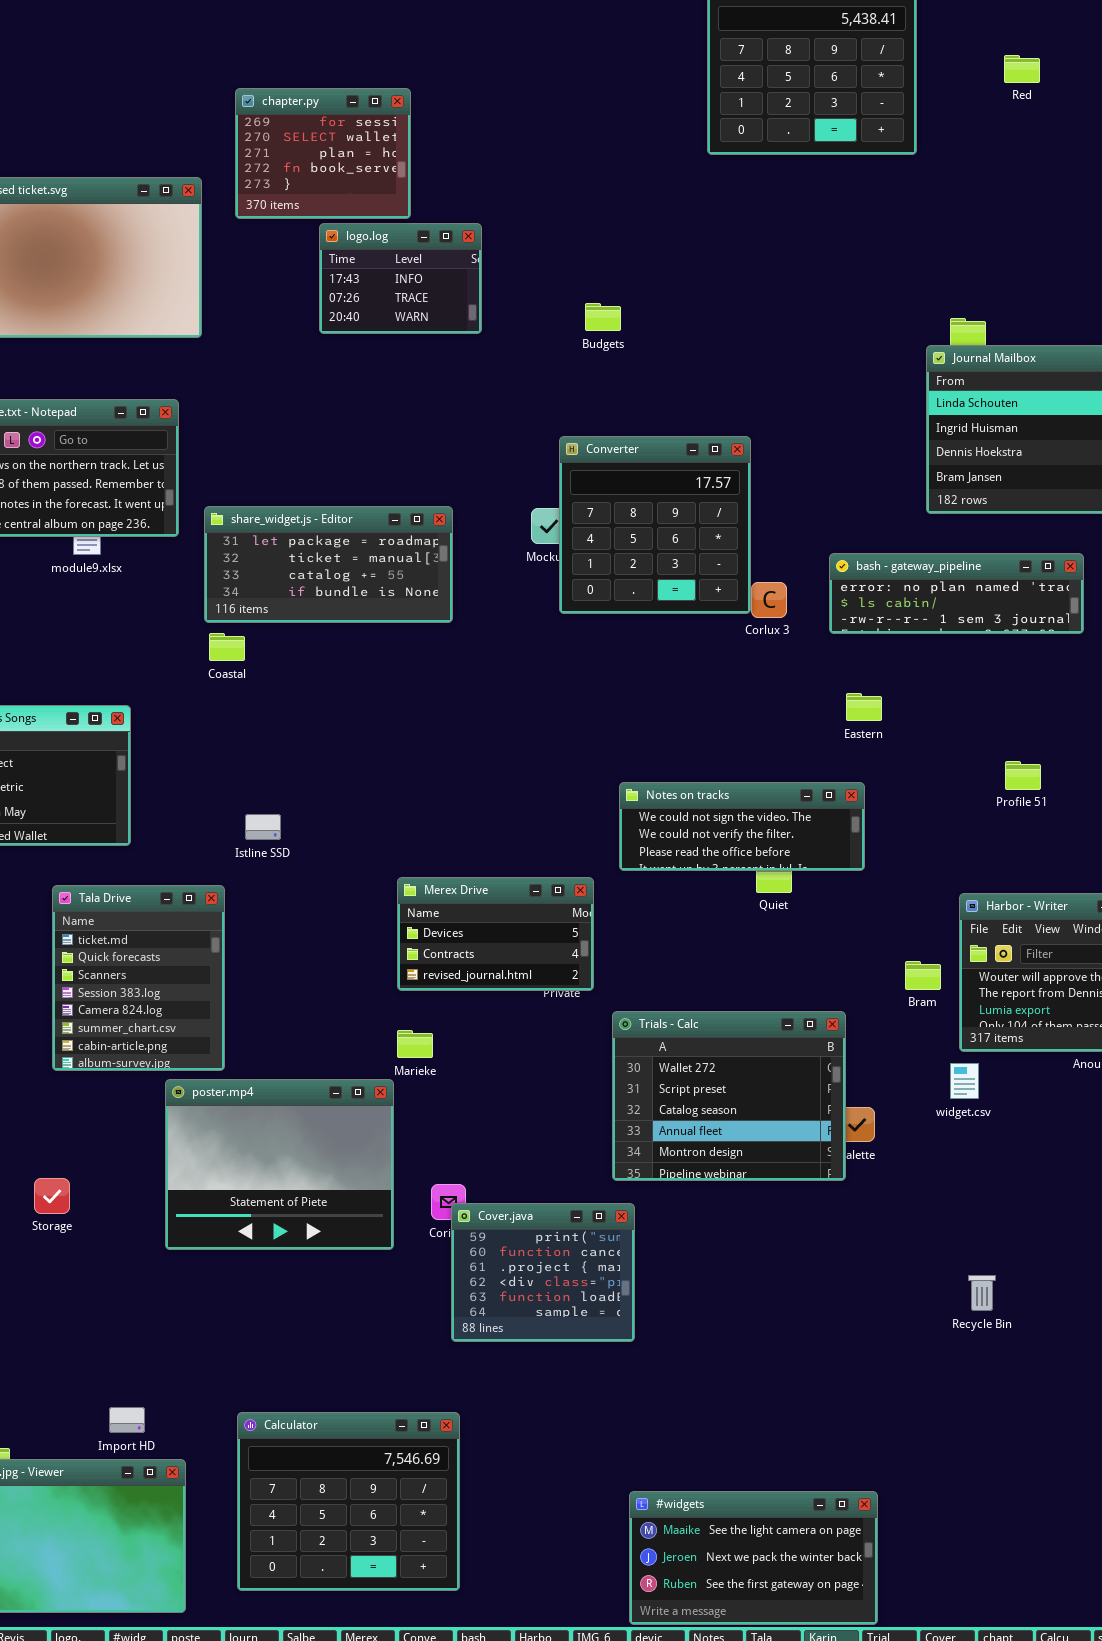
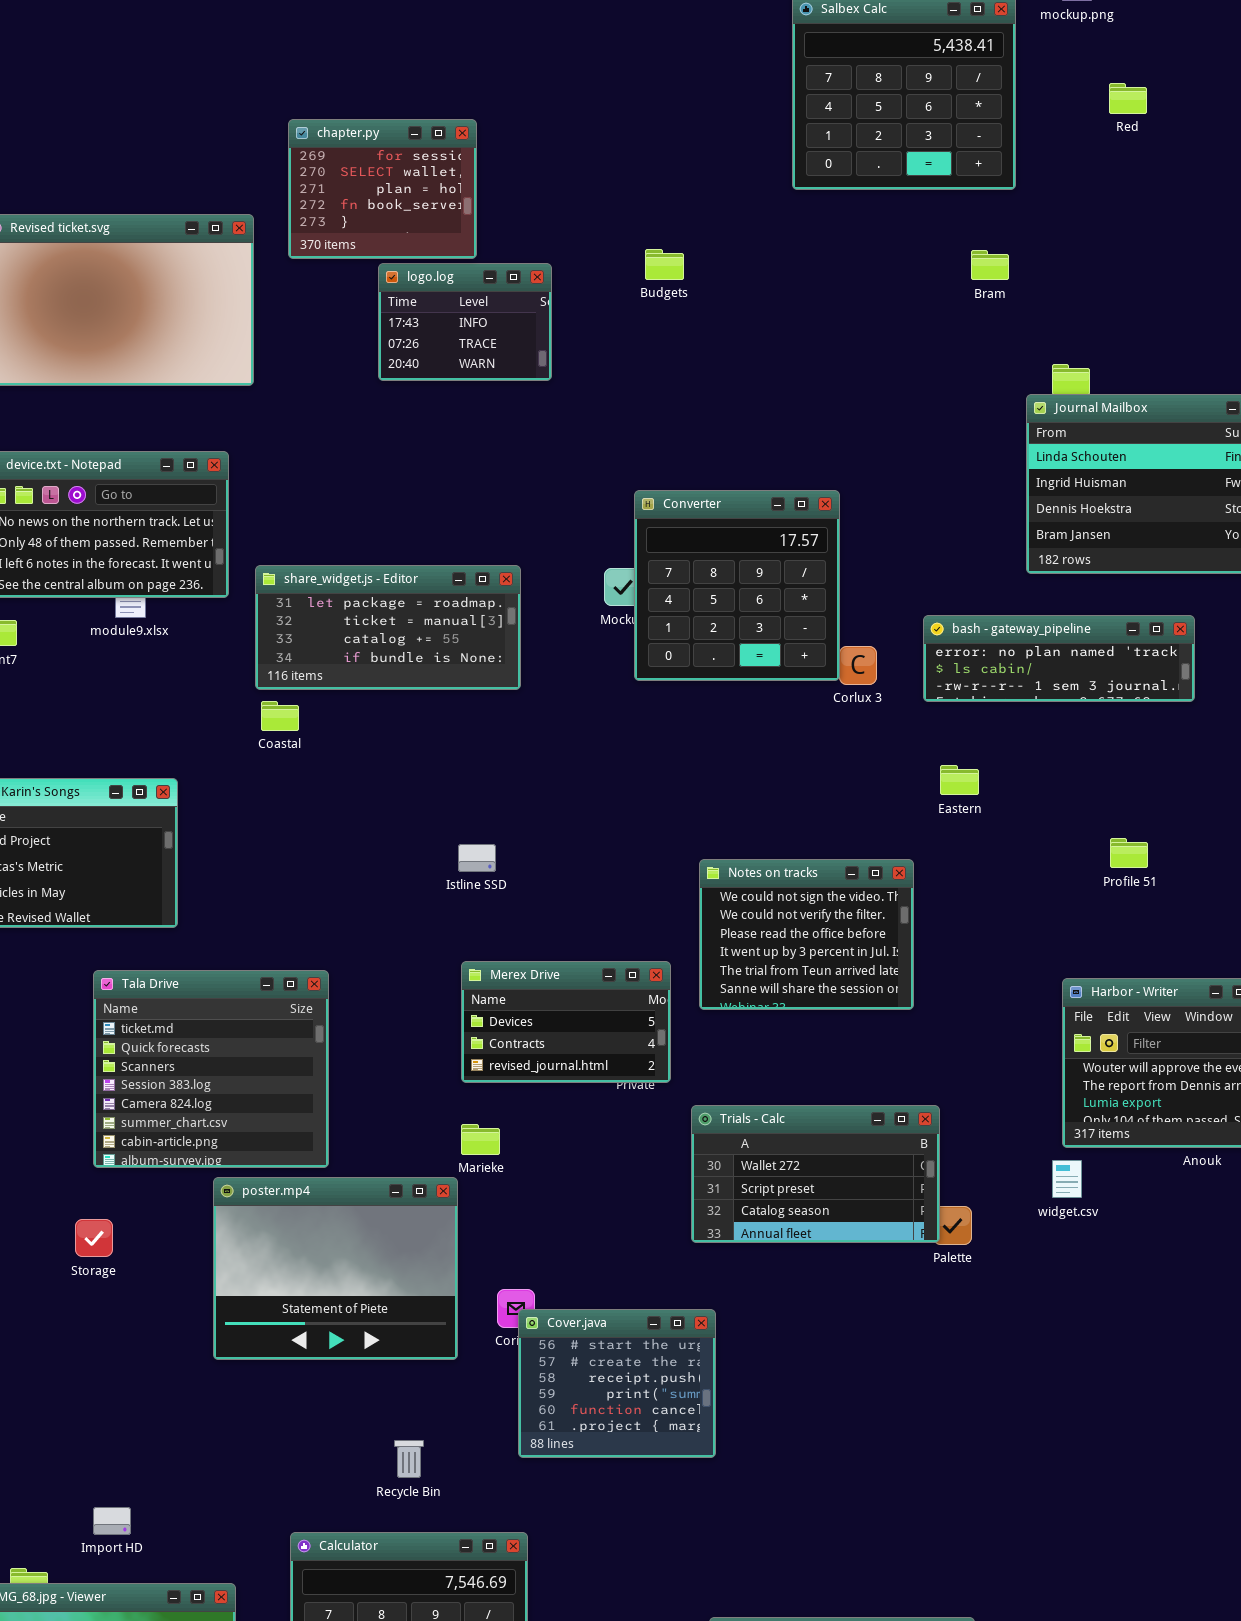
Budgets: [585,303,621,331] -> [645,249,684,280], moved
Notes on tracks: [619,782,865,871] -> [699,859,914,1010], resized
Istline SSD: [245,814,281,840] -> [458,844,496,872], moved
Tala Drive: [52,885,225,1071] -> [93,970,329,1168], resized
Bram: [905,961,941,990] -> [971,250,1009,280], moved
Trials - Calc: [612,1011,846,1181] -> [691,1105,940,1243], resized
Storage: [34,1178,70,1214] -> [75,1219,113,1257], moved
Cover.java: [451,1203,635,1342] -> [518,1309,716,1458], scrolled up 3 rows
Recycle Bin: [968,1275,996,1311] -> [394,1440,424,1478], moved
Import HD: [109,1407,145,1433] -> [93,1507,131,1535], moved

